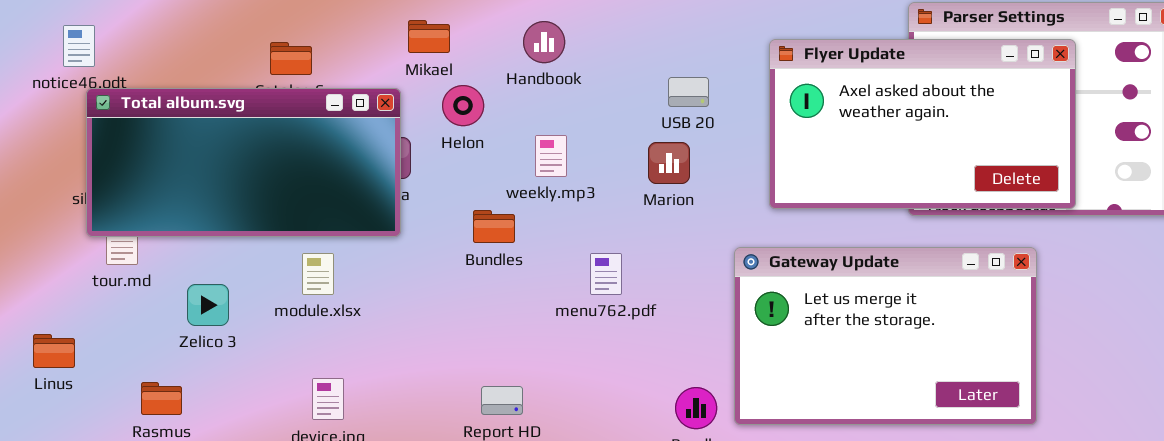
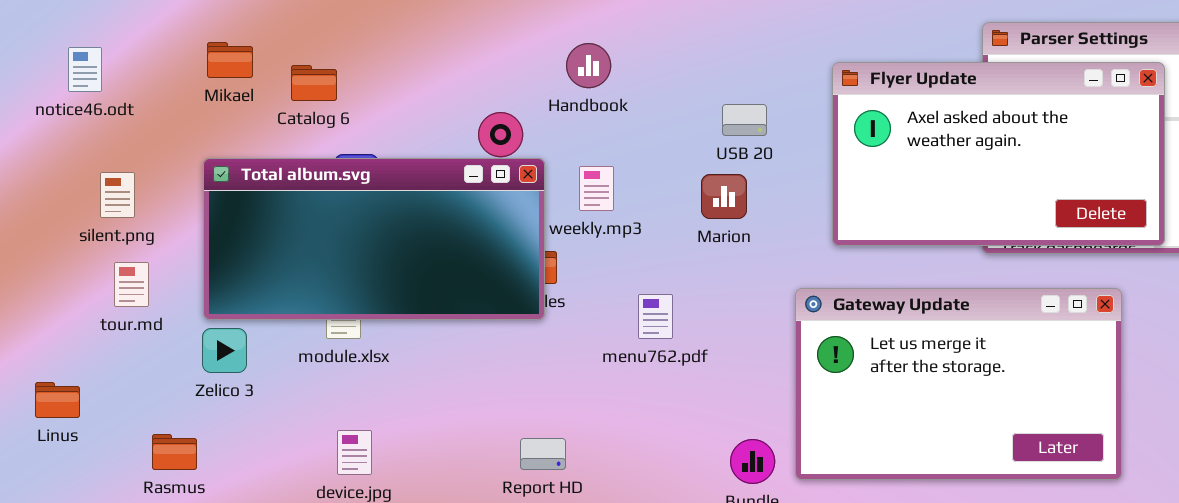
Mikael: [408,20,450,53] -> [207,42,253,78], moved
Total album.svg: [86,88,401,237] -> [203,158,545,320], moved

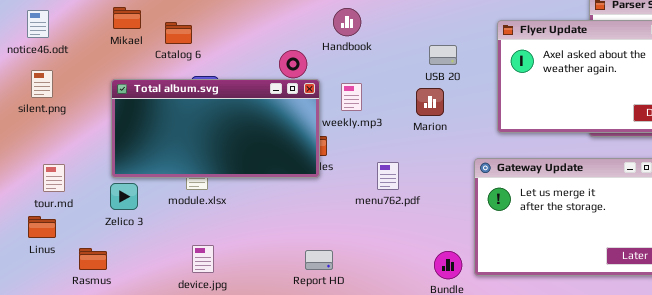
silent.png: [100,172,135,218] -> [31,70,53,98], moved
tour.md: [114,262,149,307] -> [43,164,65,192], moved
Linus: [35,382,80,418] -> [28,216,56,238], moved

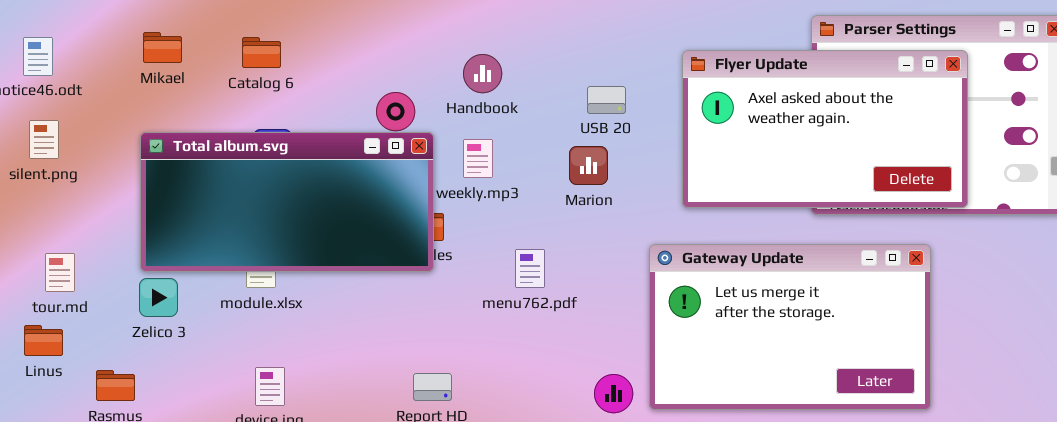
Handbook: [333,8,361,36] -> [463,54,502,93], moved
Catalog 6: [165,22,192,44] -> [242,37,281,68], moved

